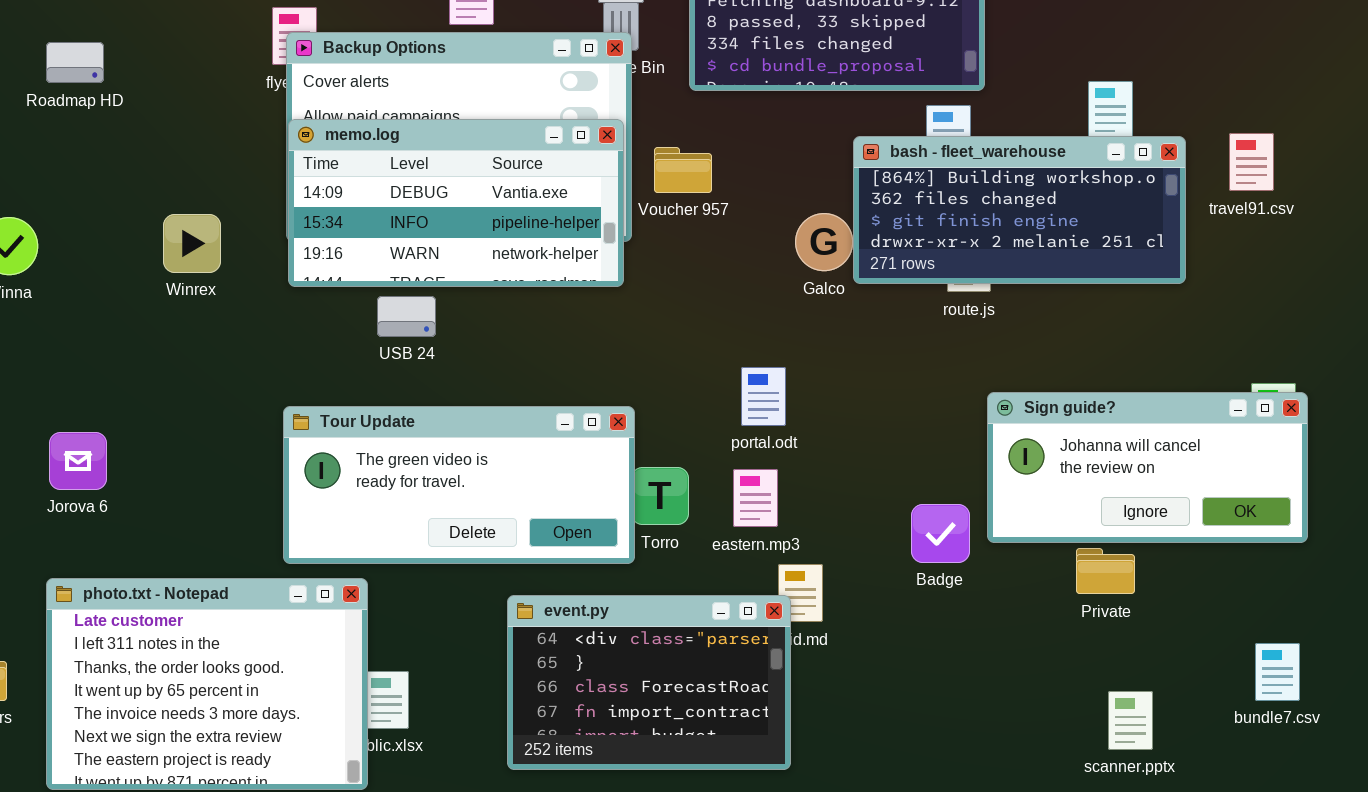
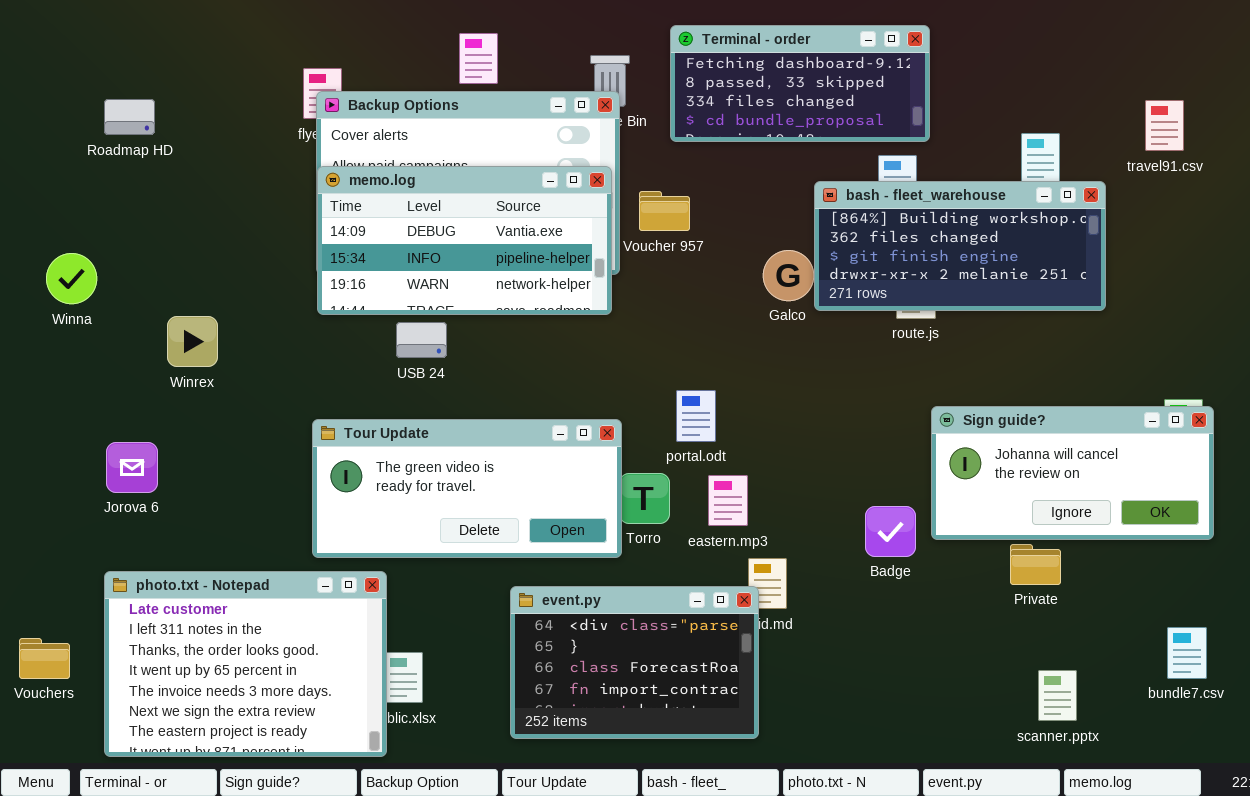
travel91.csv: [1229,133,1274,191] -> [1145,100,1184,151], moved
Winrex: [163,214,221,273] -> [167,316,218,367], moved
portal.odt: [741,367,786,426] -> [676,390,716,442], moved

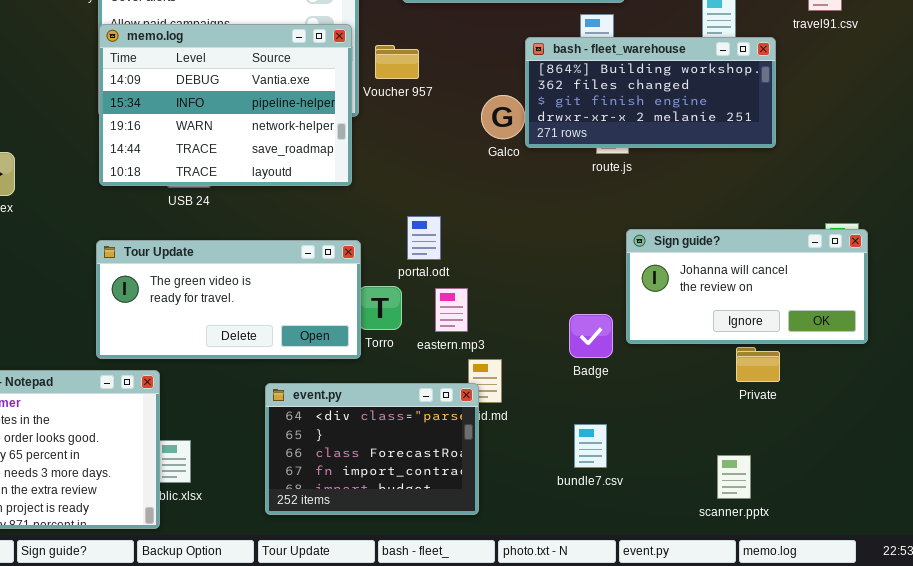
memo.log: [317,166,612,315] -> [99,24,352,186], resized
Private: [1010,544,1061,585] -> [736,347,780,382], moved
bundle7.csv: [1167,627,1207,679] -> [574,424,607,468], moved

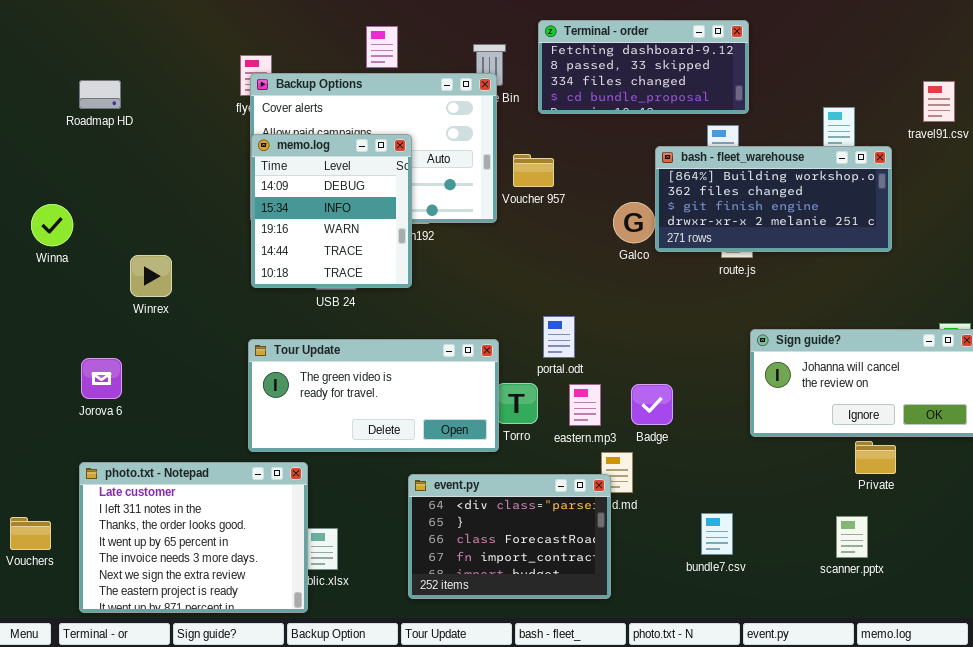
memo.log: [99,24,352,186] -> [251,134,412,288], resized
Badge: [569,314,613,358] -> [631,384,673,425], moved
scanner.pptx: [717,455,751,499] -> [836,516,868,558], moved

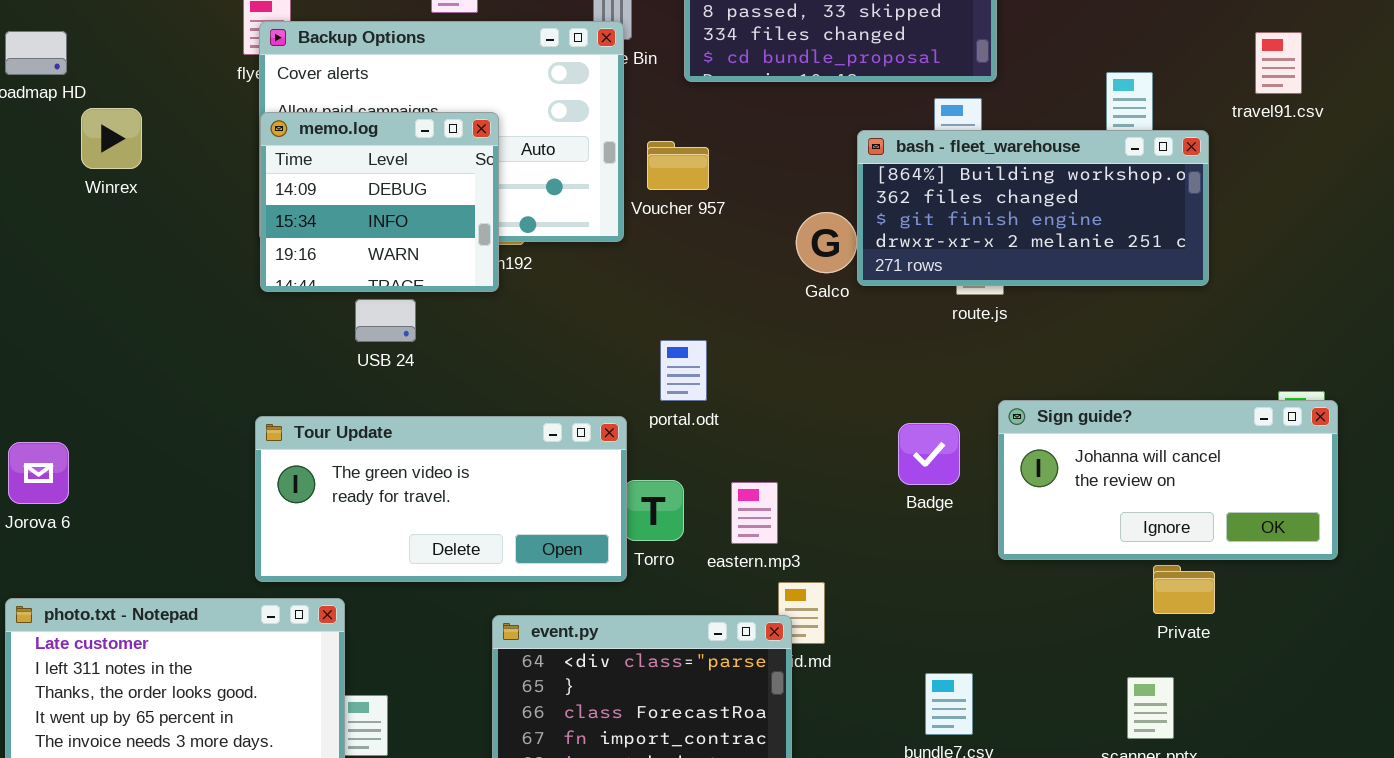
memo.log: [251,134,412,288] -> [260,112,499,292], resized
Winrex: [130,255,172,297] -> [81,108,142,169], moved
portal.odt: [543,316,575,358] -> [660,340,707,401], moved
Badge: [631,384,673,425] -> [898,423,960,485], moved

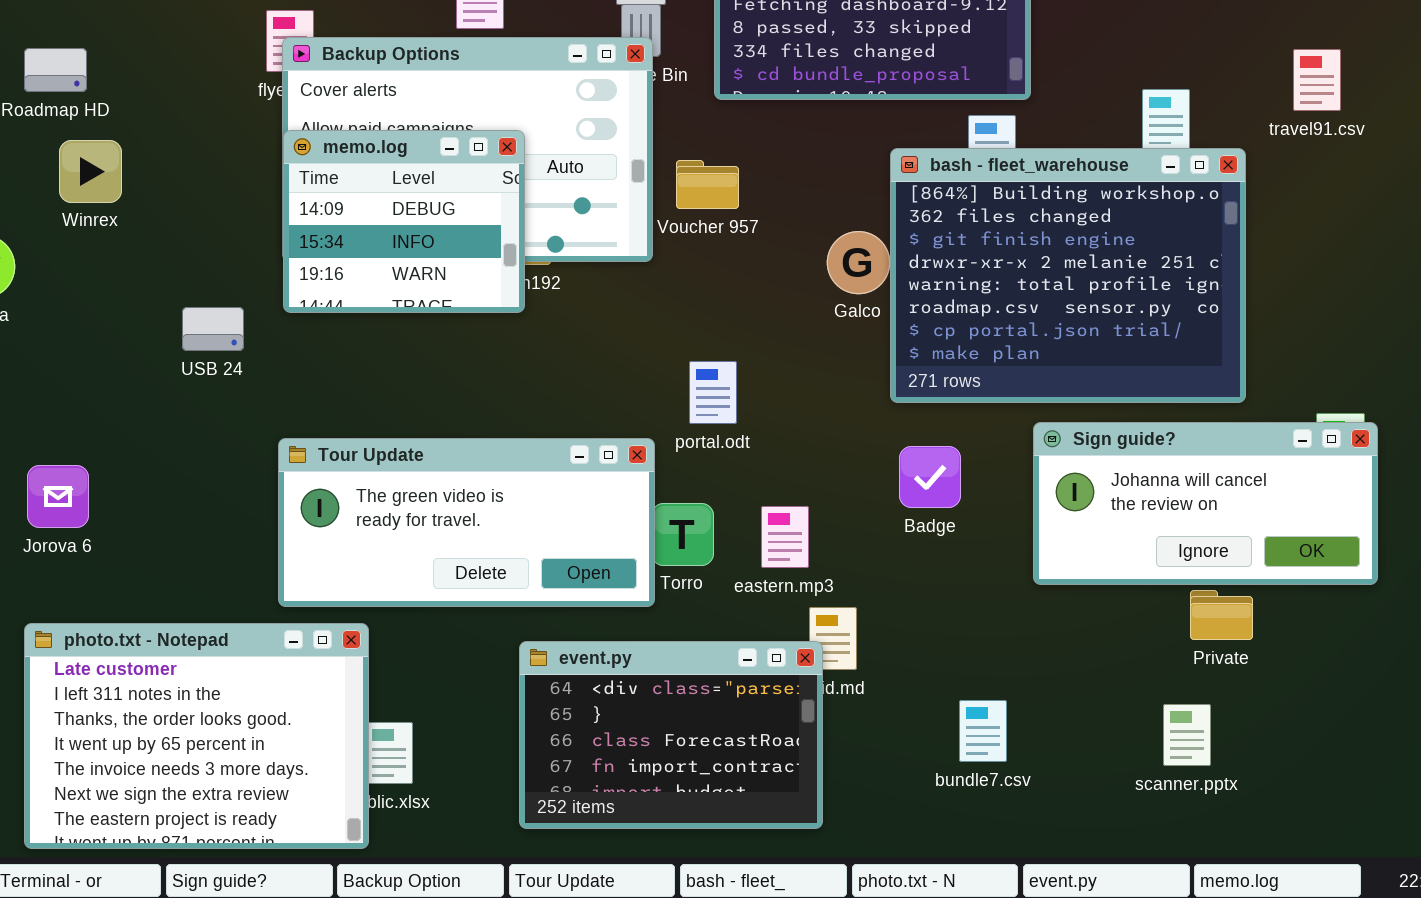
Winrex: [81,108,142,169] -> [59,140,122,203], moved
bash - fleet_warehouse: [857,130,1209,286] -> [890,148,1246,403], resized
USB 24: [355,299,416,342] -> [182,307,244,351], moved
Badge: [898,423,960,485] -> [899,446,961,508], moved

